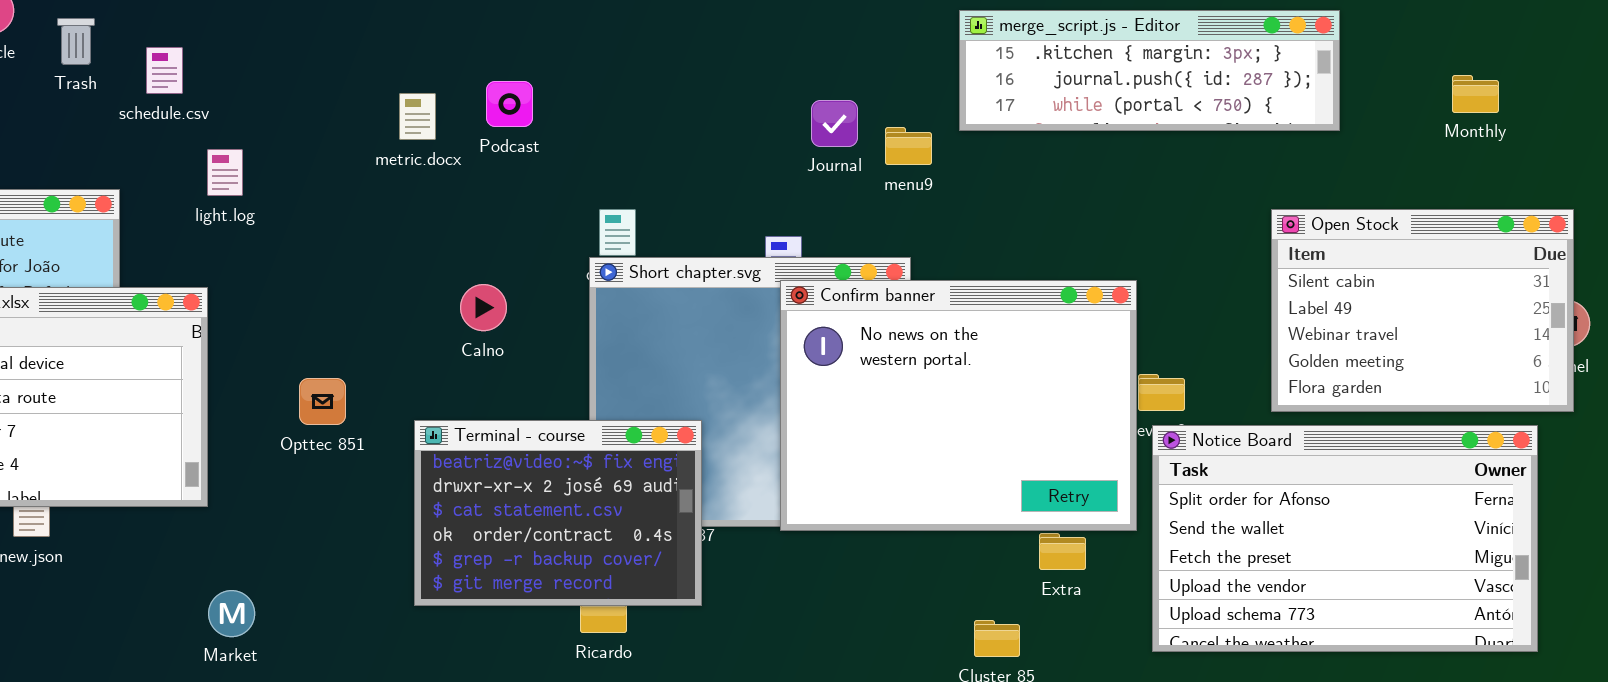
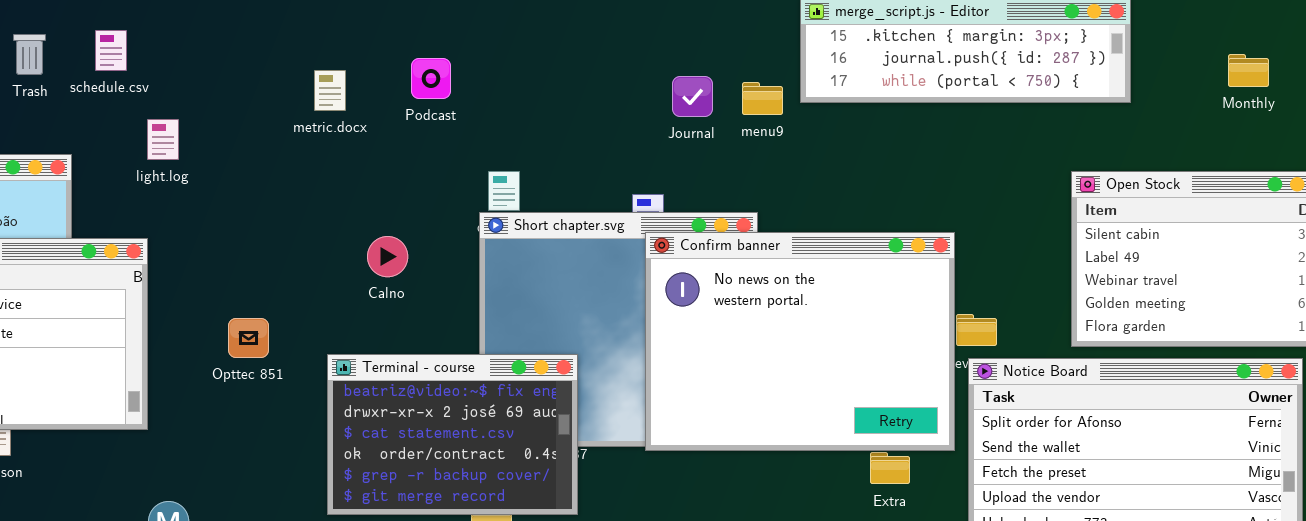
Trash: [57,18,95,65] -> [13,34,46,75], moved
Podcast: [486,81,533,127] -> [411,58,451,99], moved
menu9: [885,127,932,165] -> [742,82,783,115], moved

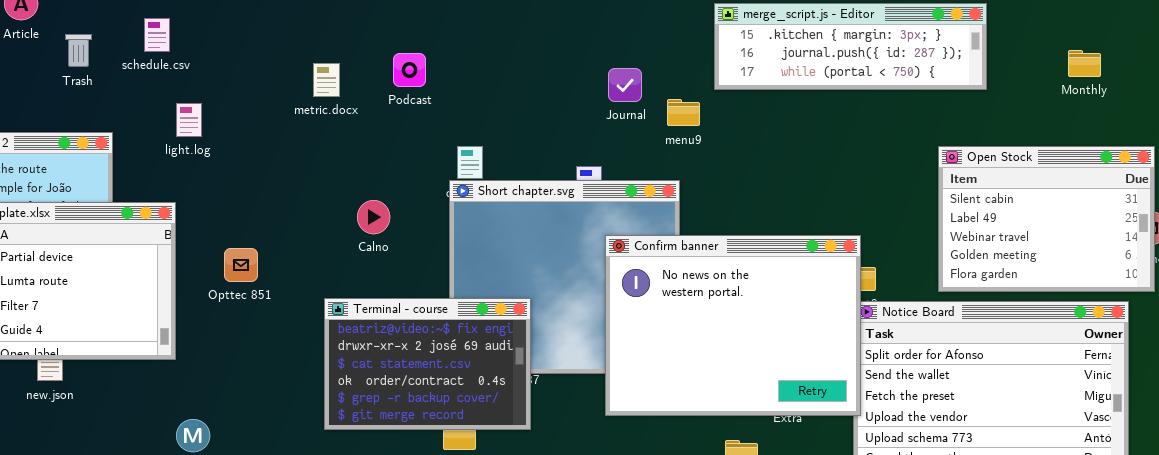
schedule.csv: [95,30,127,71] -> [144,18,170,52], moved
menu9: [742,82,783,115] -> [667,99,700,126], moved
Confirm banner: [645,232,955,451] -> [605,235,861,416], moved
Opttec 851: [228,318,269,358] -> [224,248,258,282], moved

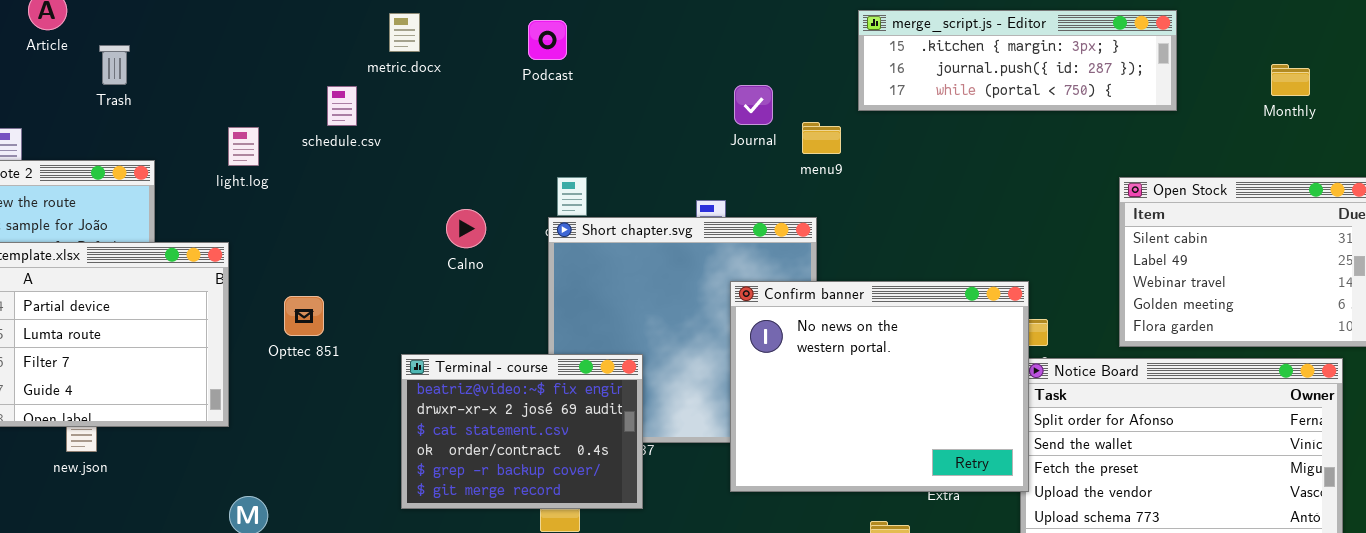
schedule.csv: [144,18,170,52] -> [327,86,357,126], moved
Podcast: [393,53,426,87] -> [528,20,567,60], moved
metric.docx: [313,63,340,97] -> [389,13,420,52], moved
Calno: [357,200,390,234] -> [446,209,486,248], moved

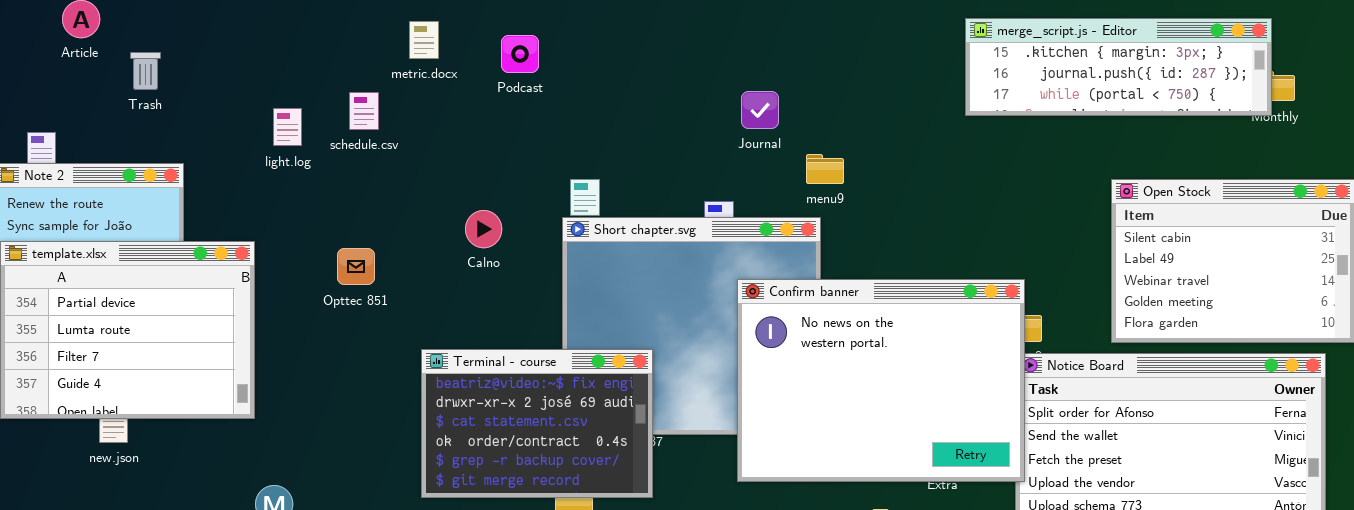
merge_script.js - Editor: [858,10,1177,111] -> [965,18,1272,116], moved
Podcast: [528,20,567,60] -> [501,35,539,73], moved
menu9: [802,122,841,154] -> [806,154,844,184], moved
light.log: [228,127,259,166] -> [273,108,302,146], moved
Opttec 851: [284,296,324,336] -> [337,248,375,285], moved

